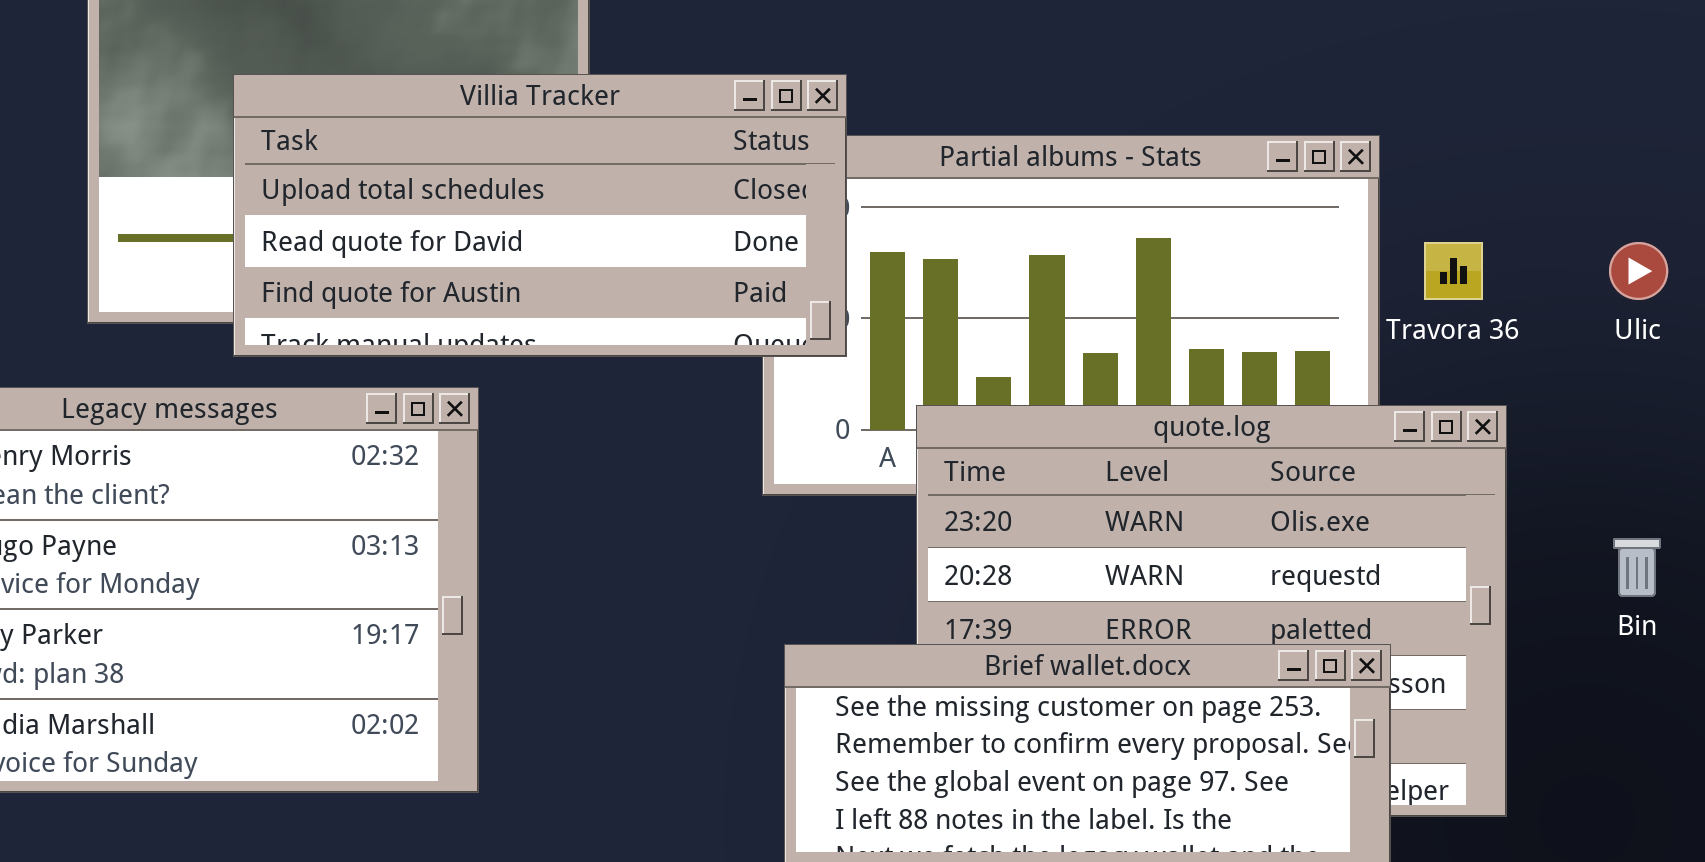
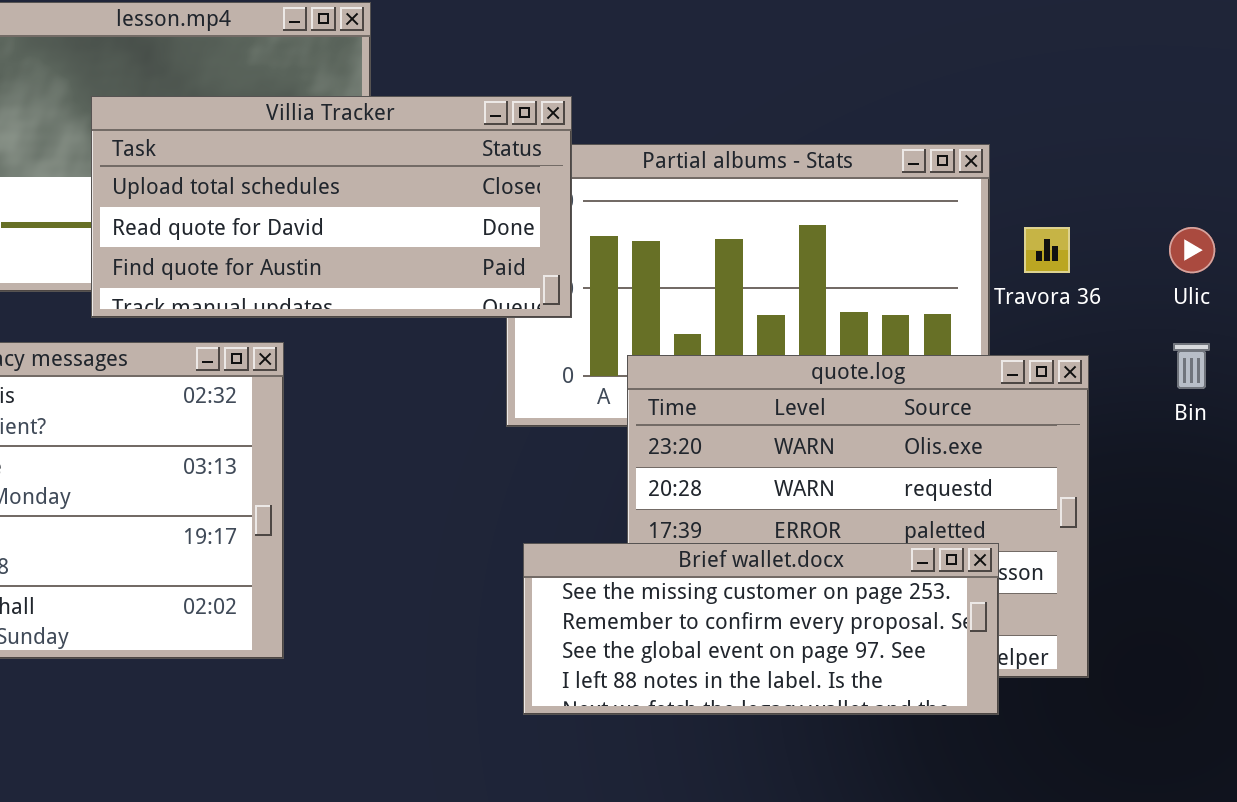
Bin: [1613,538,1661,597] -> [1173,343,1210,389], moved

